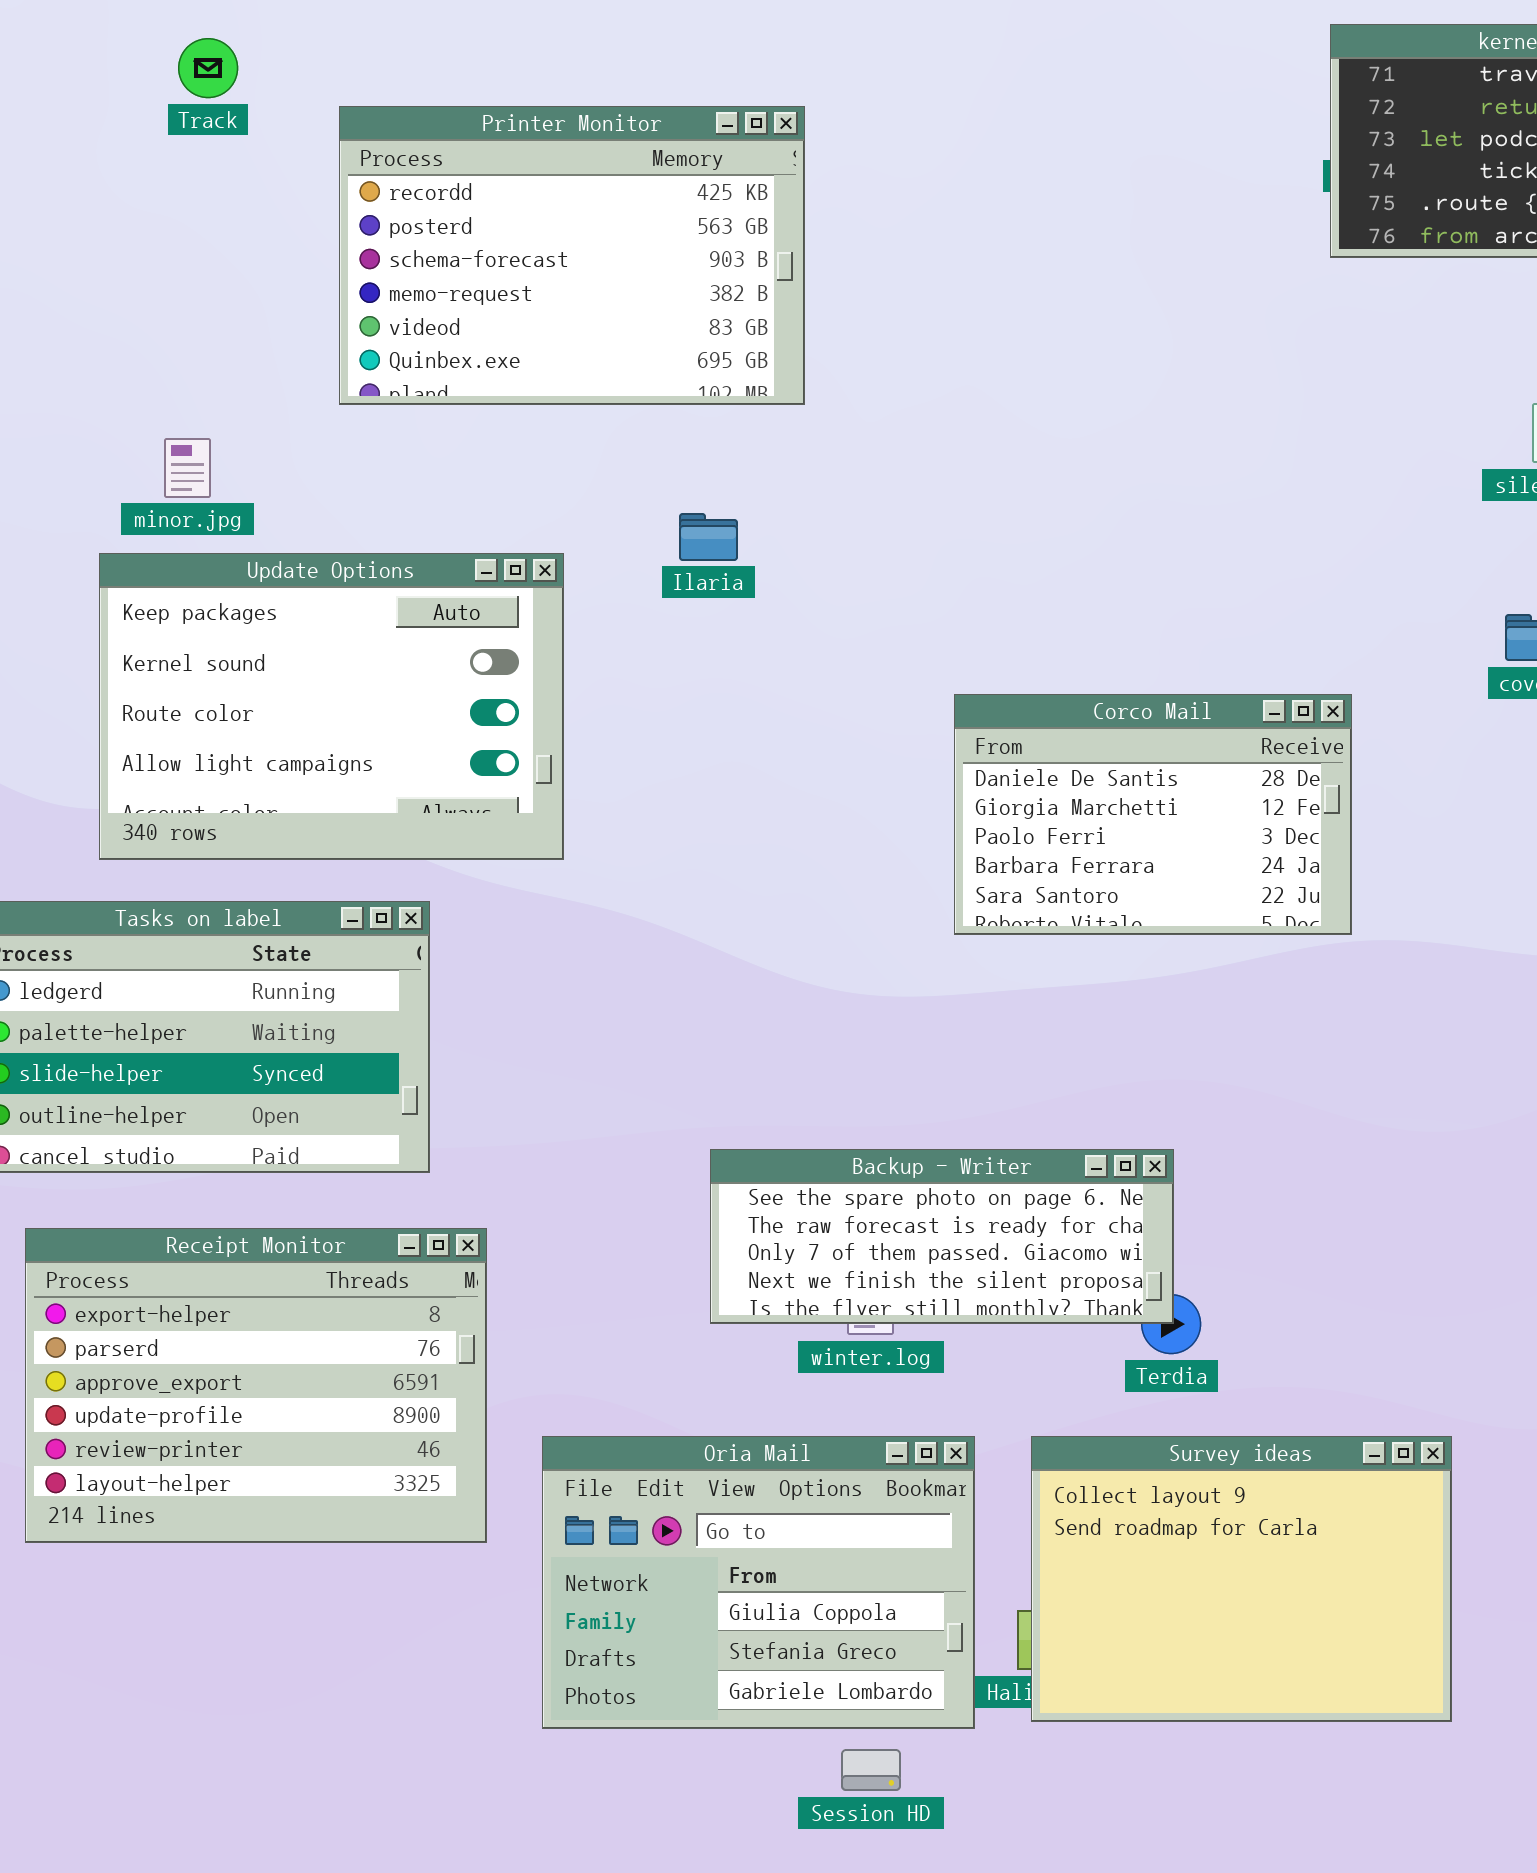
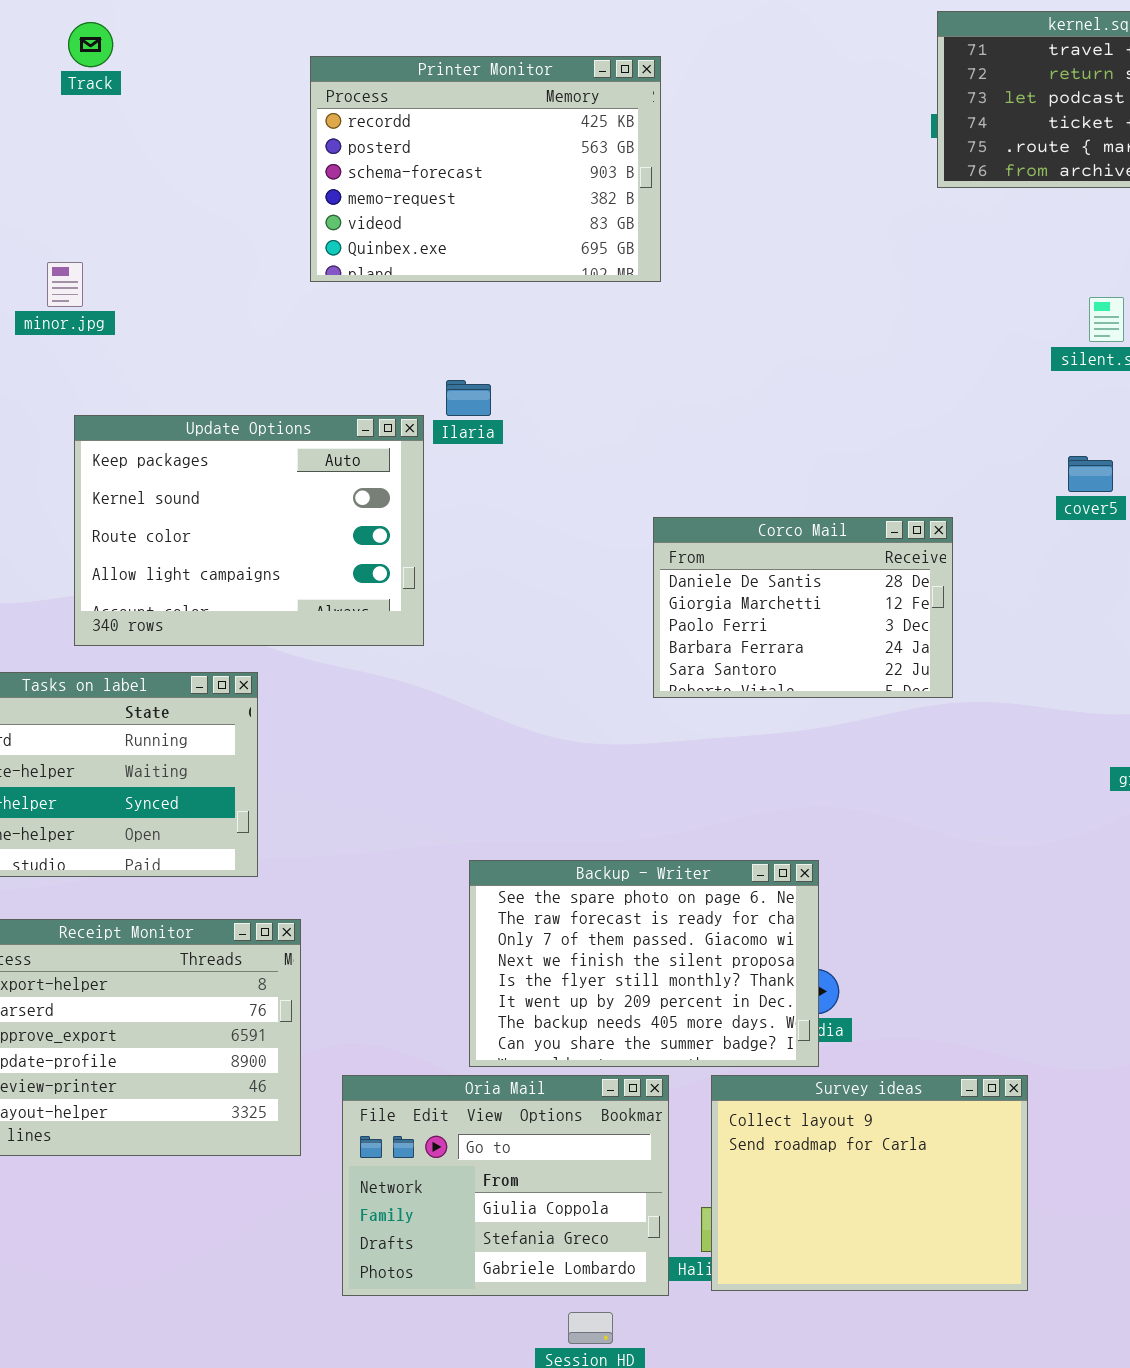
Printer Monitor: [339,106,805,405] -> [310,56,661,282], moved
minor.jpg: [164,438,211,498] -> [47,262,83,307], moved
Update Options: [99,553,564,860] -> [74,415,424,646], moved
Backup - Writer: [710,1149,1174,1324] -> [469,860,819,1067], resized

